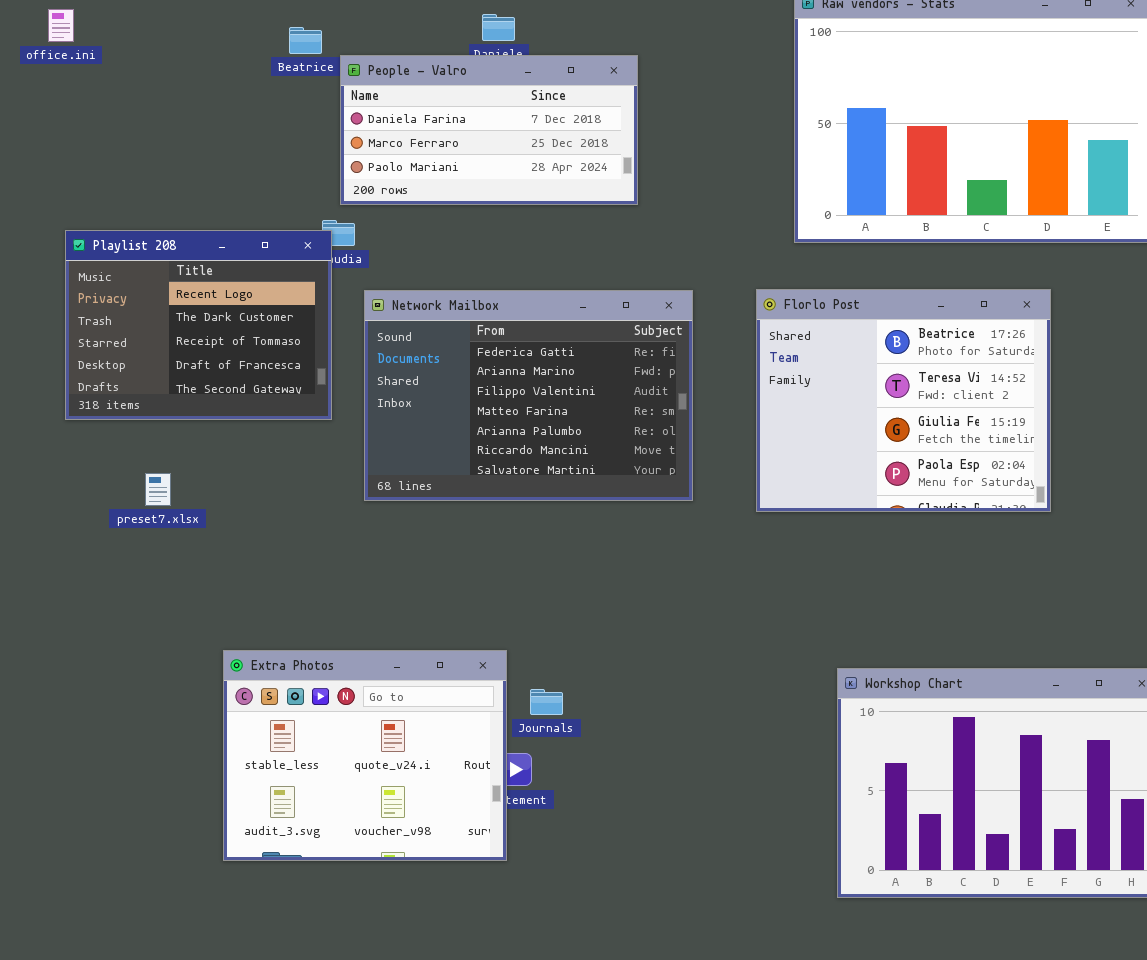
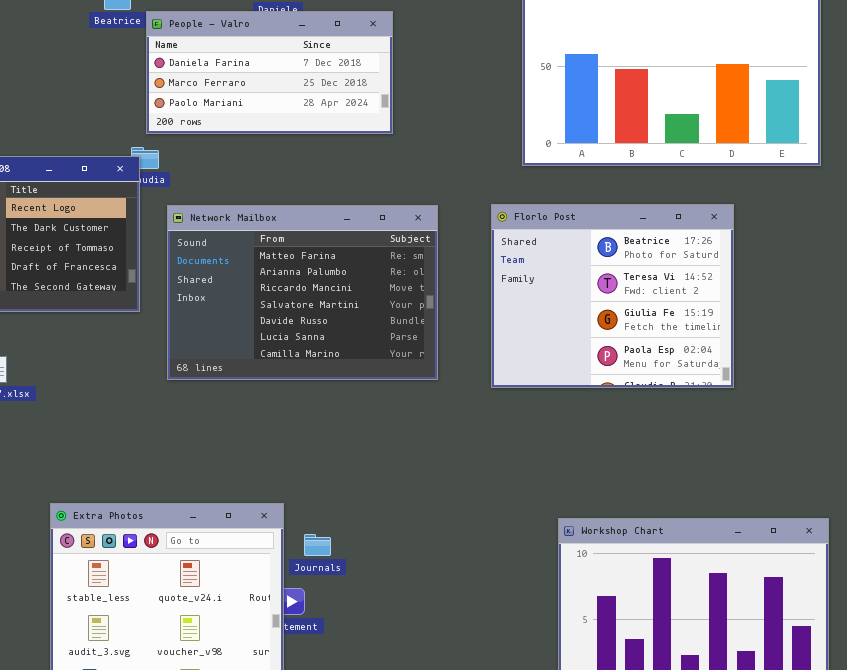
Network Mailbox: [364,290,693,501] -> [167,205,438,380], scrolled down 3 rows

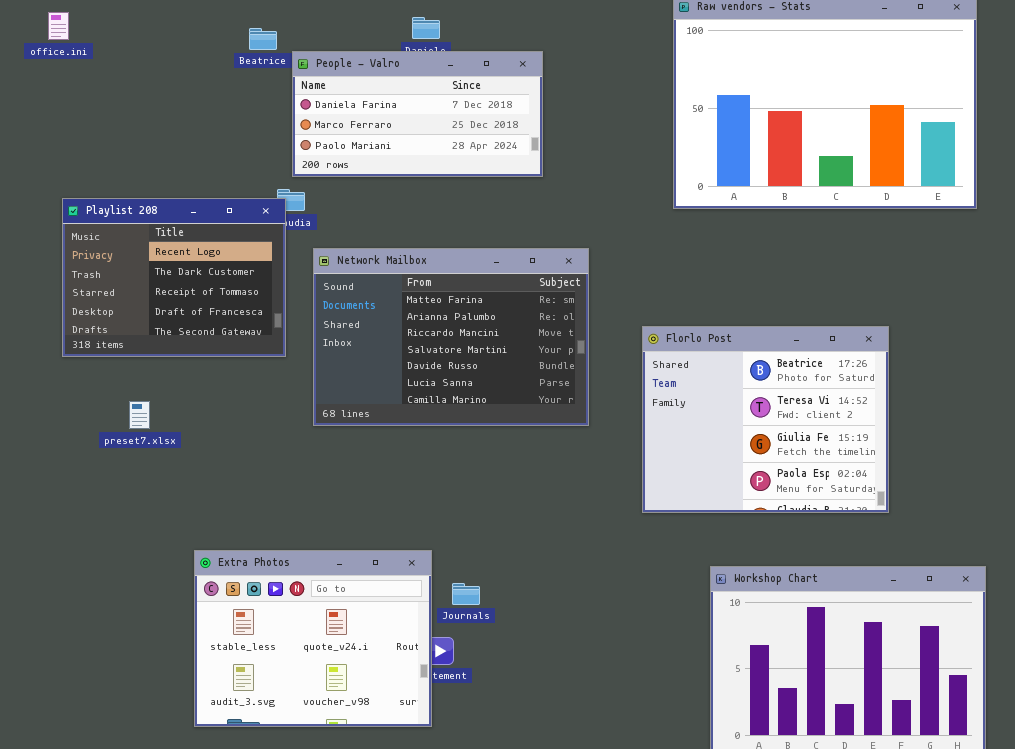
Florlo Post: [491,204,734,388] -> [642,326,889,513], moved

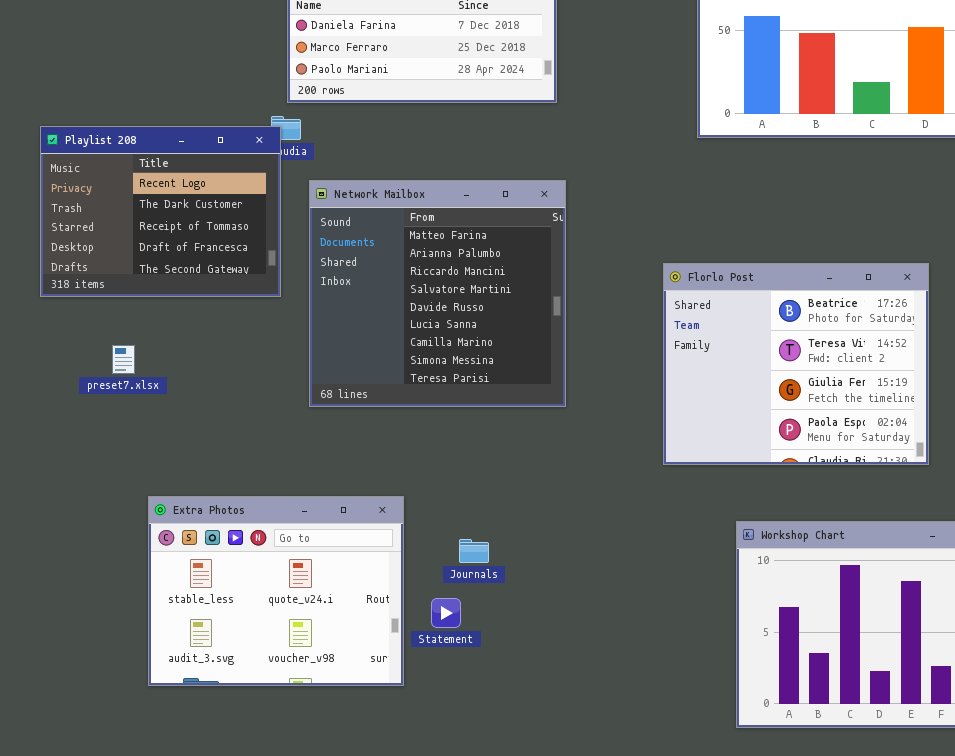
Network Mailbox: [313,248,589,426] -> [309,180,566,407], resized
Extra Photos: [194,550,432,727] -> [148,496,404,686], moved

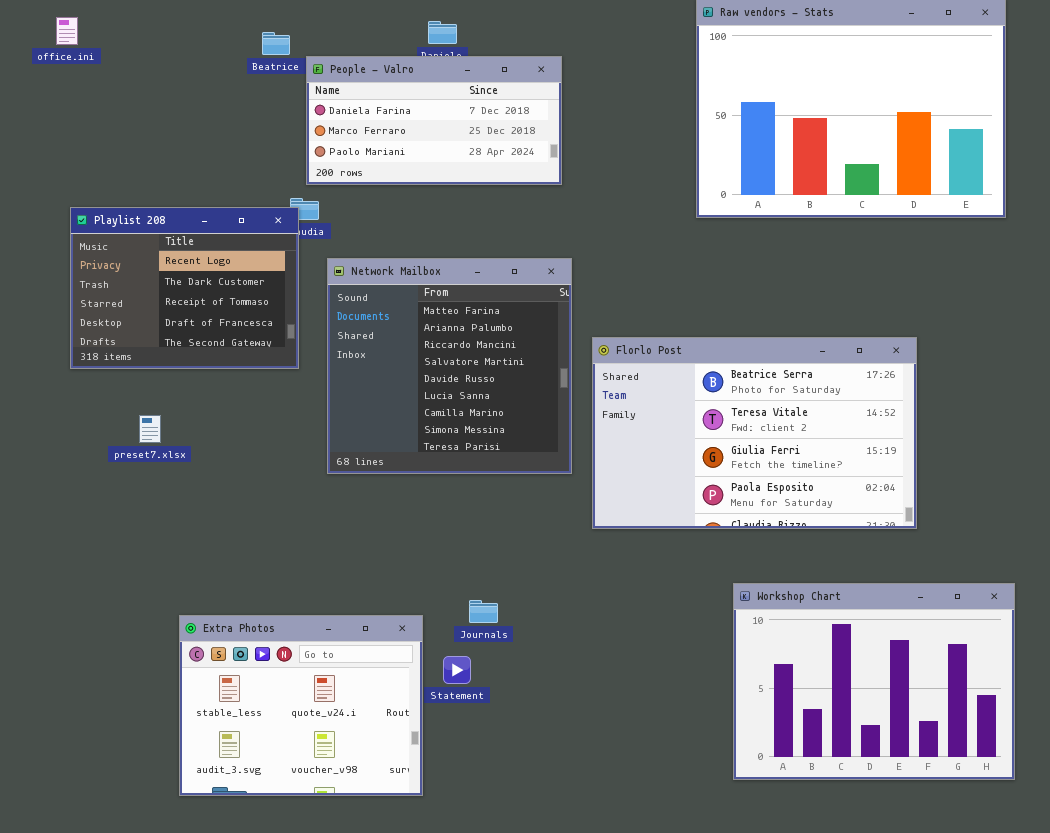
Florlo Post: [663,263,929,465] -> [592,337,917,529], resized
Extra Photos: [148,496,404,686] -> [179,615,423,796], moved

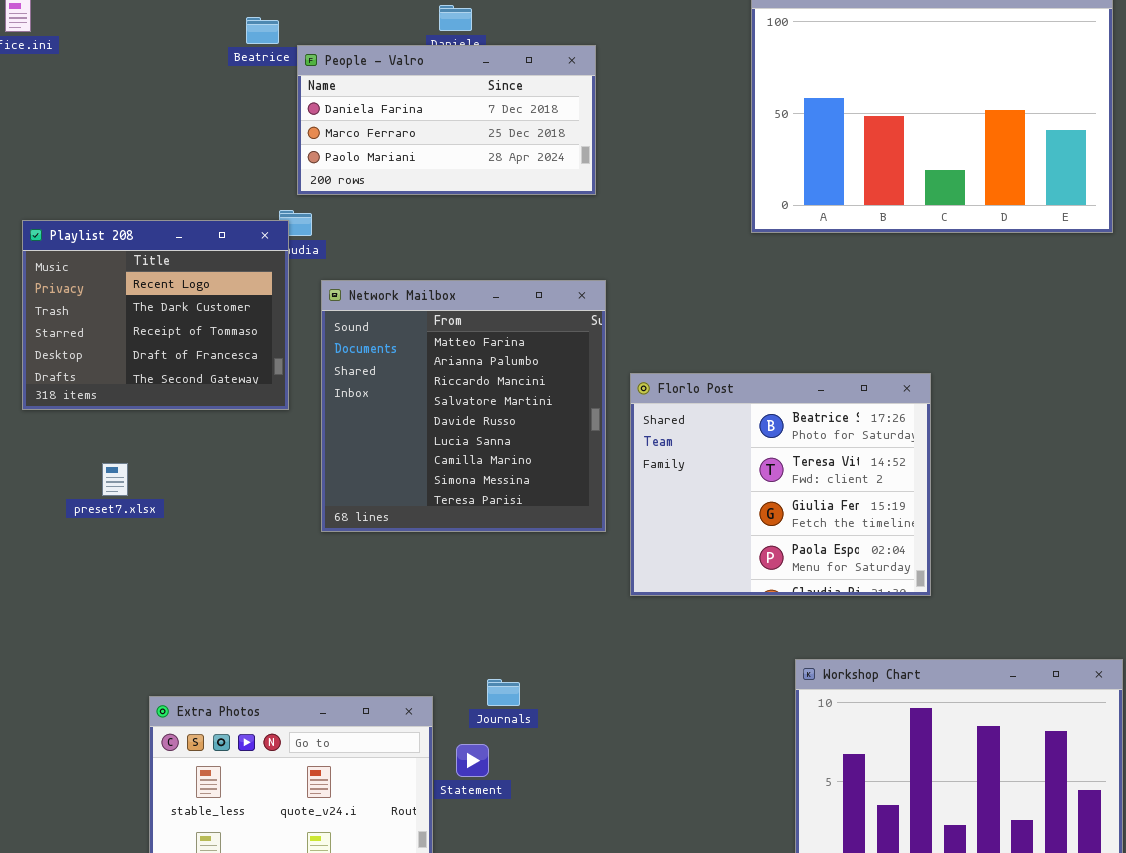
Florlo Post: [592,337,917,529] -> [630,373,931,596], resized

